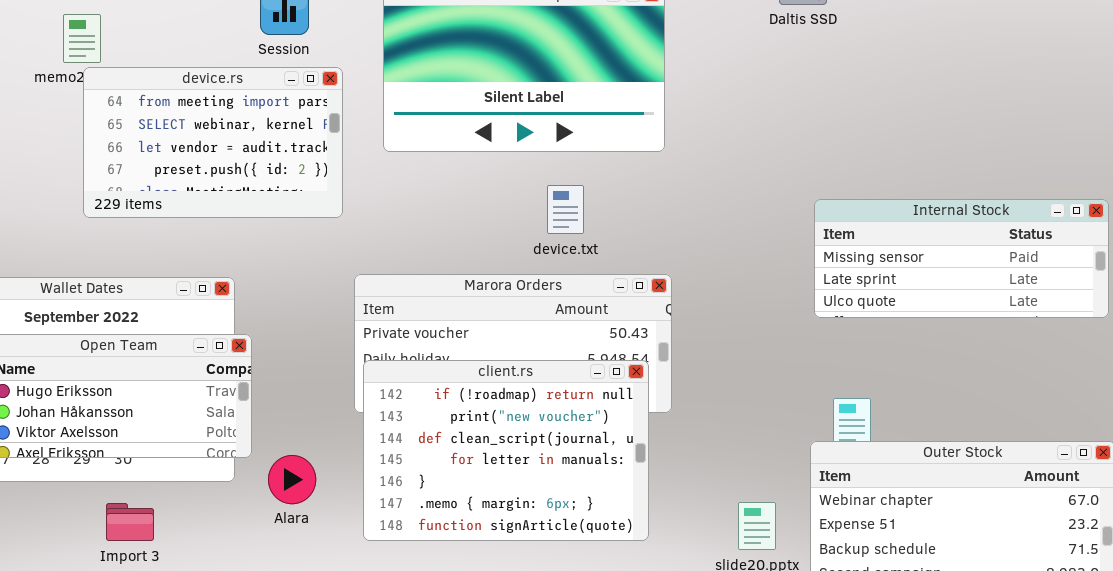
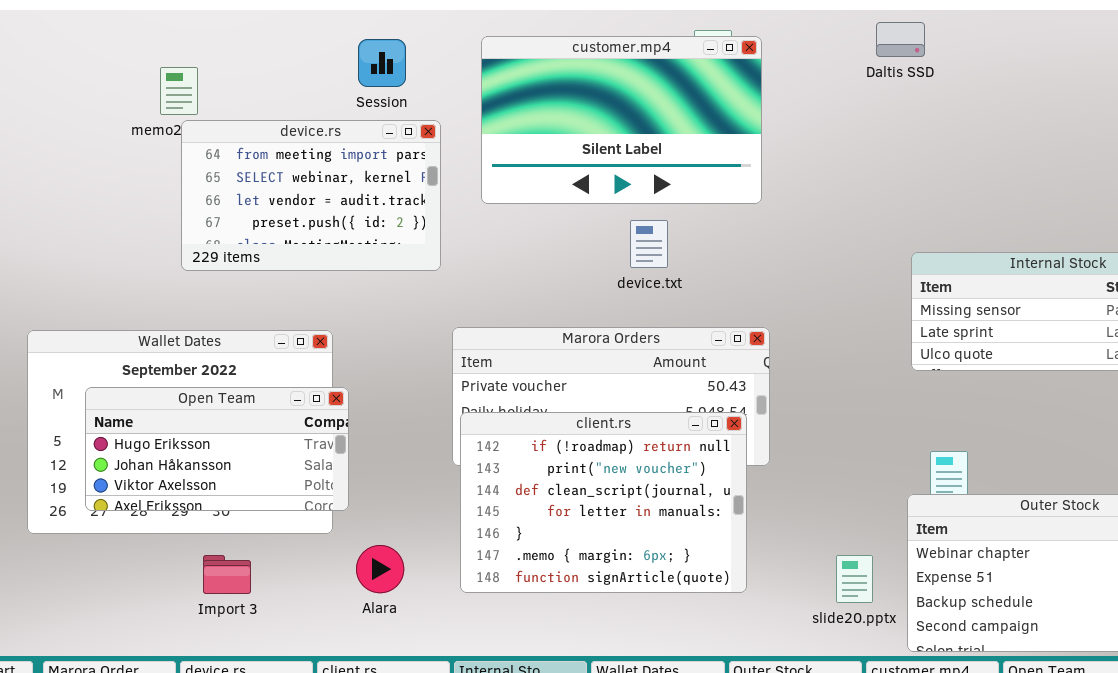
device.txt: [547,185,584,234] -> [630,220,668,268], moved
Alara: [268,455,316,504] -> [356,545,404,593], moved

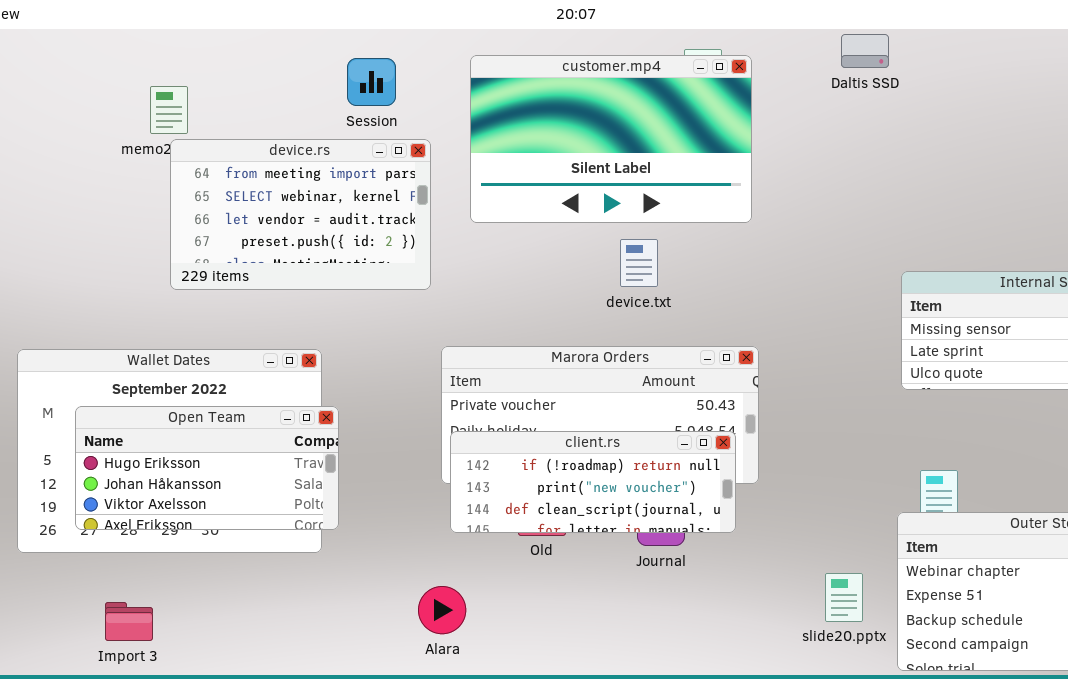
Daltis SSD: [876,22,925,57] -> [841,34,889,68], moved
client.rs: [460,412,747,593] -> [450,431,736,533], resized
Alara: [356,545,404,593] -> [418,586,466,634], moved
Import 3: [203,555,251,594] -> [105,602,153,641], moved

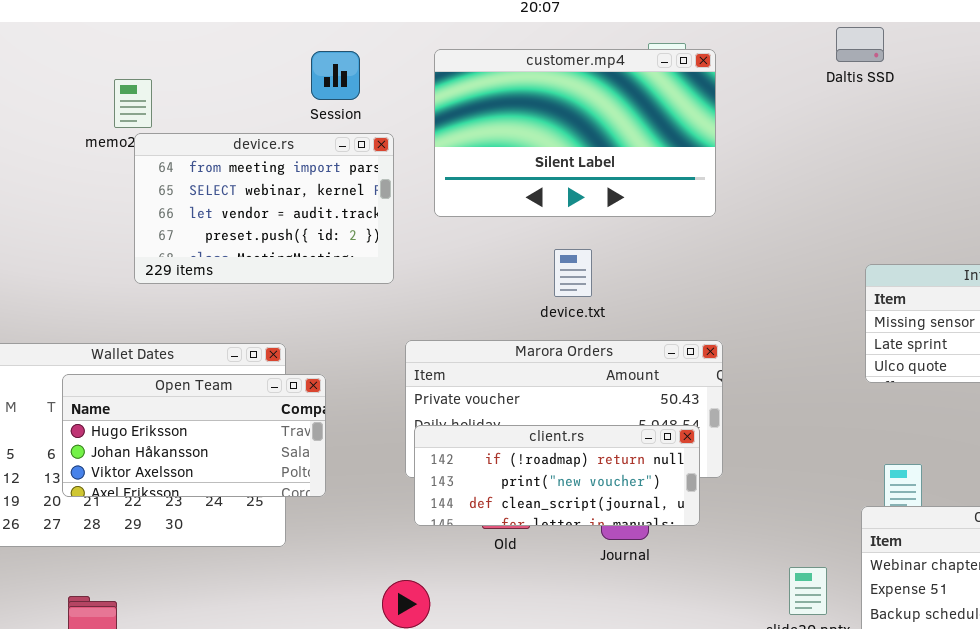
Daltis SSD: [841,34,889,68] -> [836,27,884,62], moved
device.txt: [620,239,658,287] -> [554,249,592,297], moved
Open Team: [75,406,339,530] -> [62,374,326,497], moved

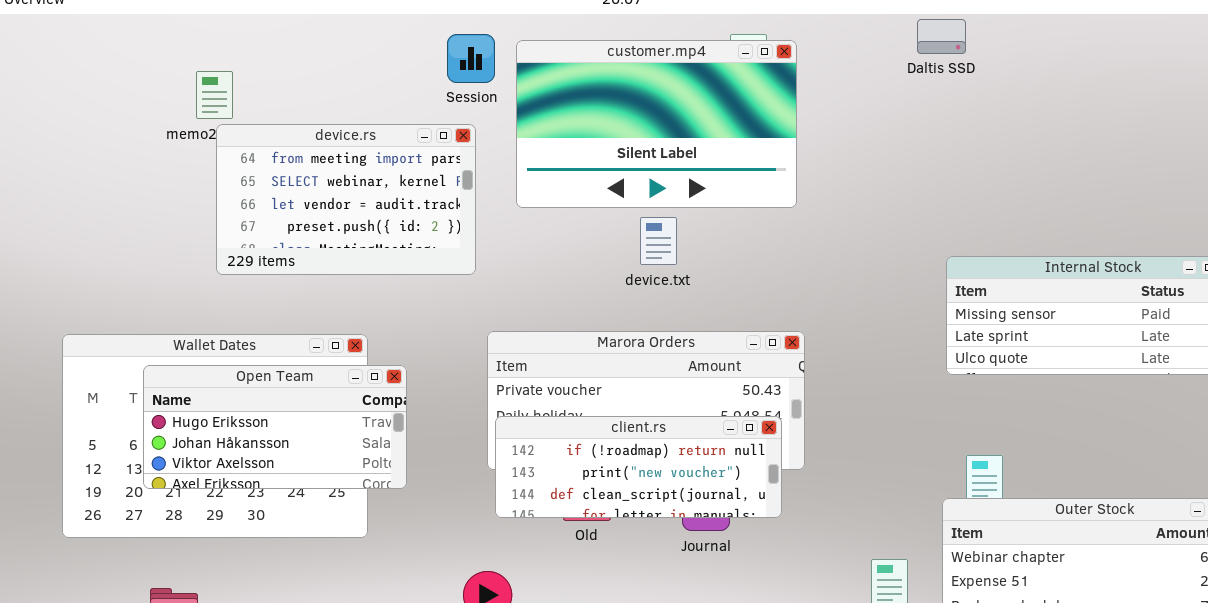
Session: [311,51,360,100] -> [447,34,495,83], moved
device.txt: [554,249,592,297] -> [640,217,677,265], moved

